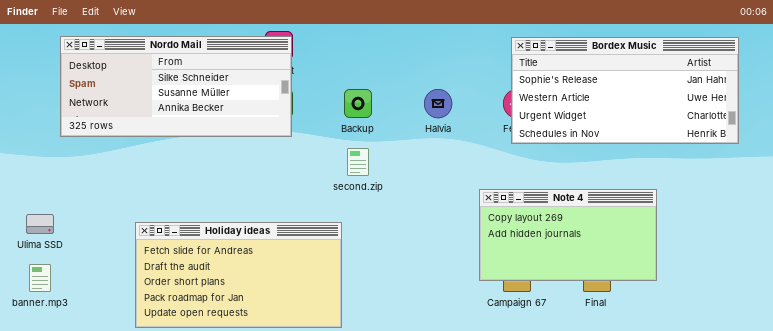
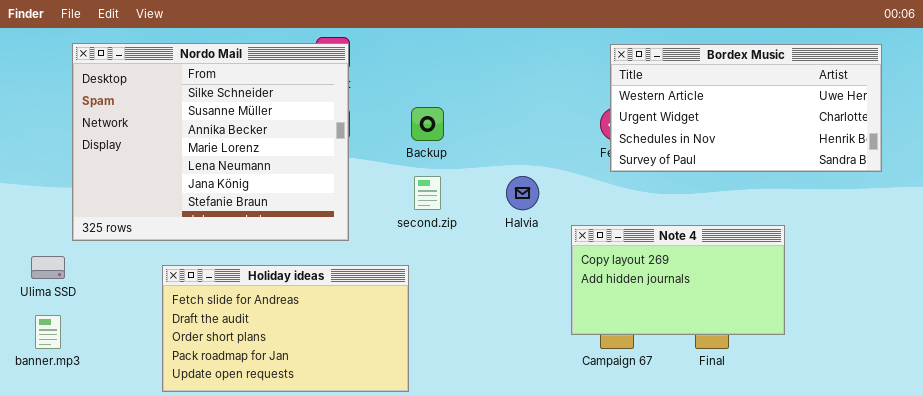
Nordo Mail: [60,36,292,137] -> [72,43,349,241], resized
Bordex Music: [511,37,739,144] -> [610,44,882,172], scrolled down 1 row
Halvia: [424,89,452,118] -> [506,176,539,210], moved

